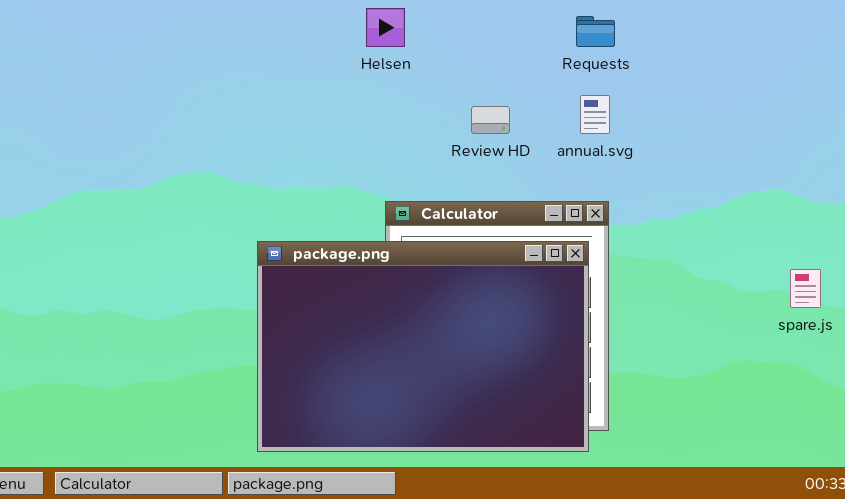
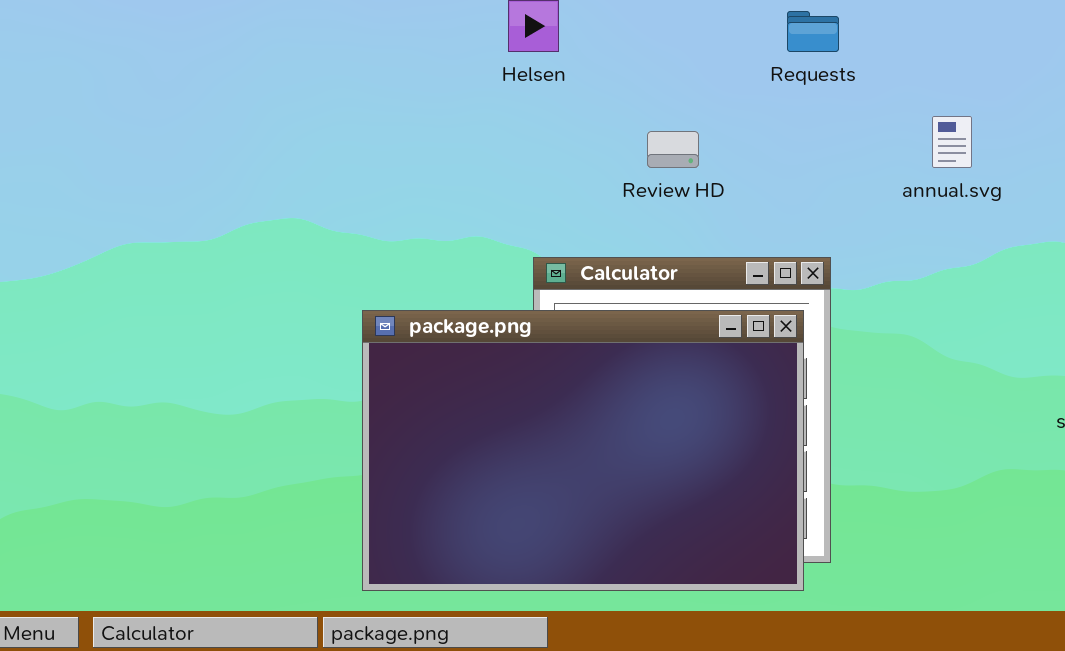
annual.svg: [580,95,610,134] -> [932,116,972,168], moved

